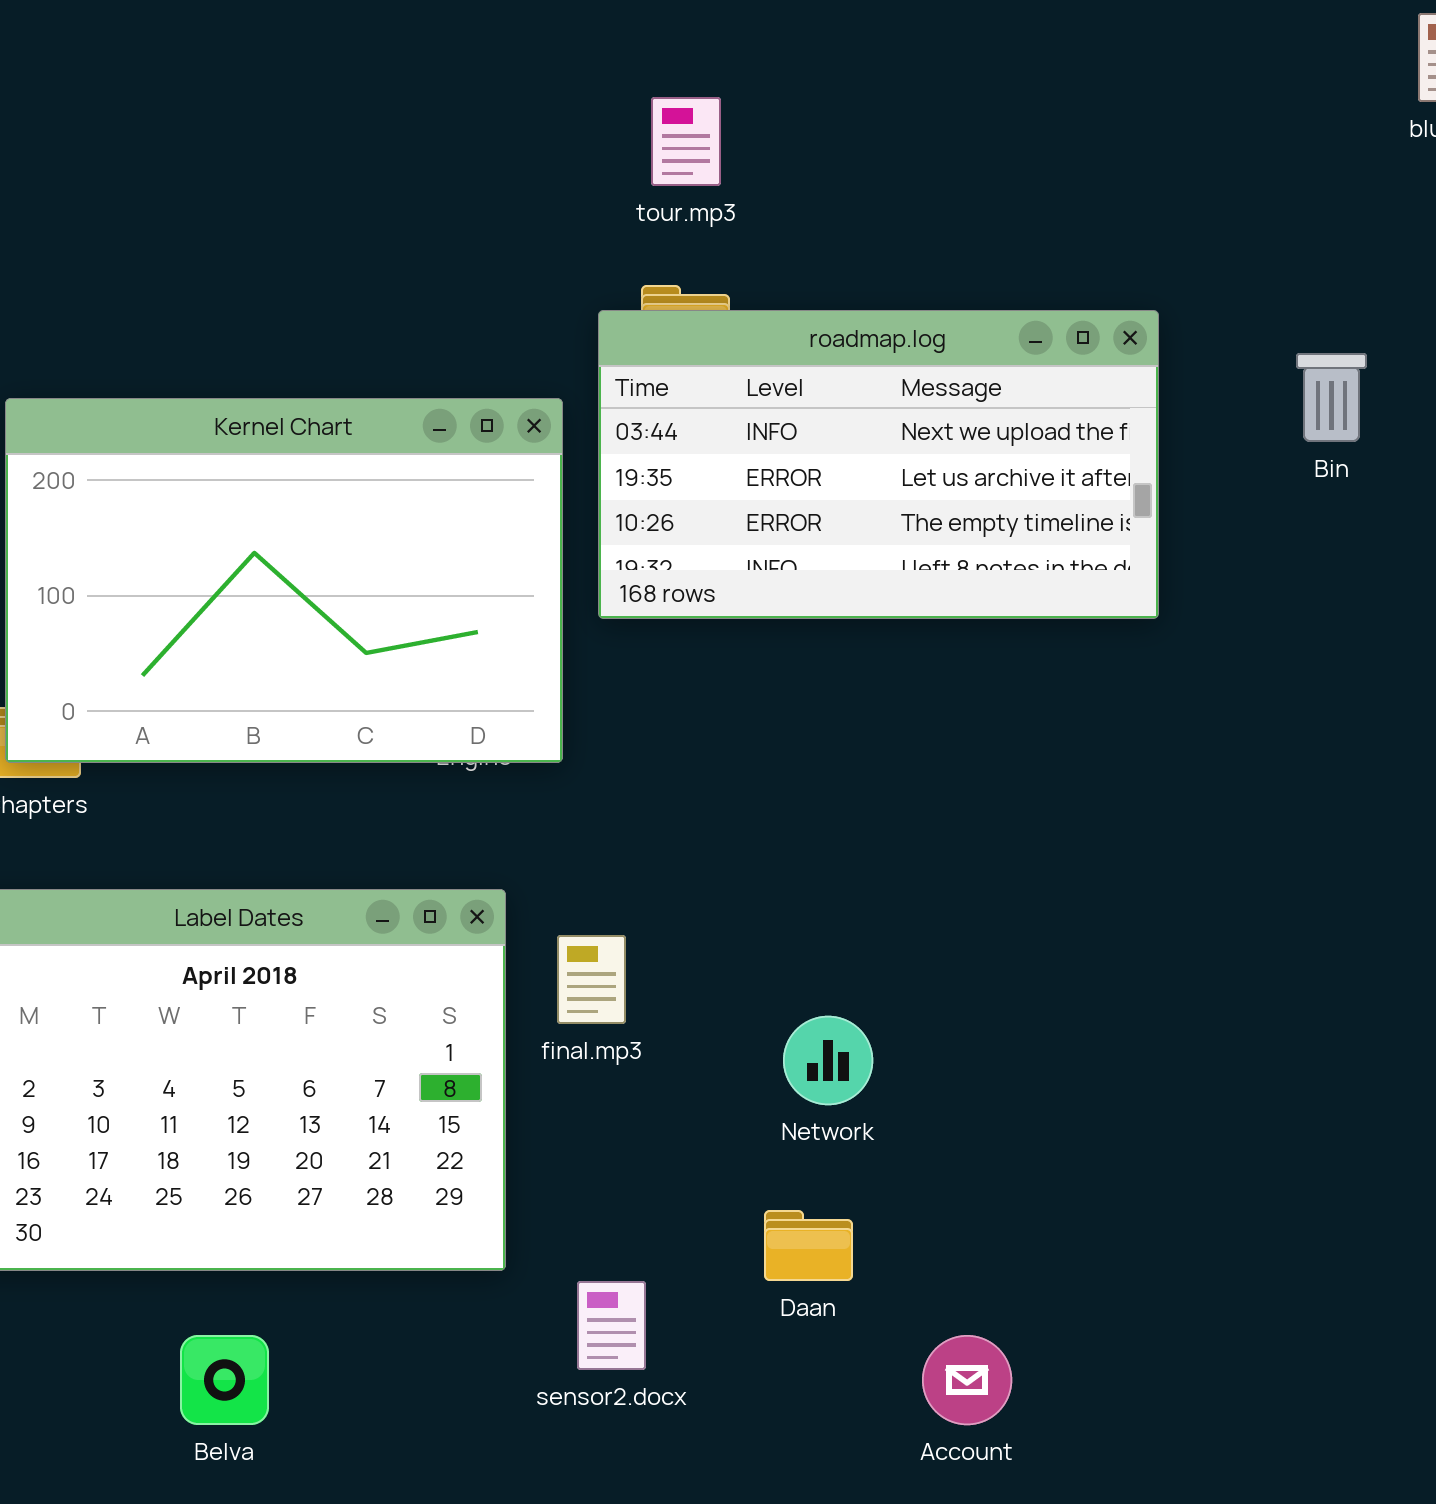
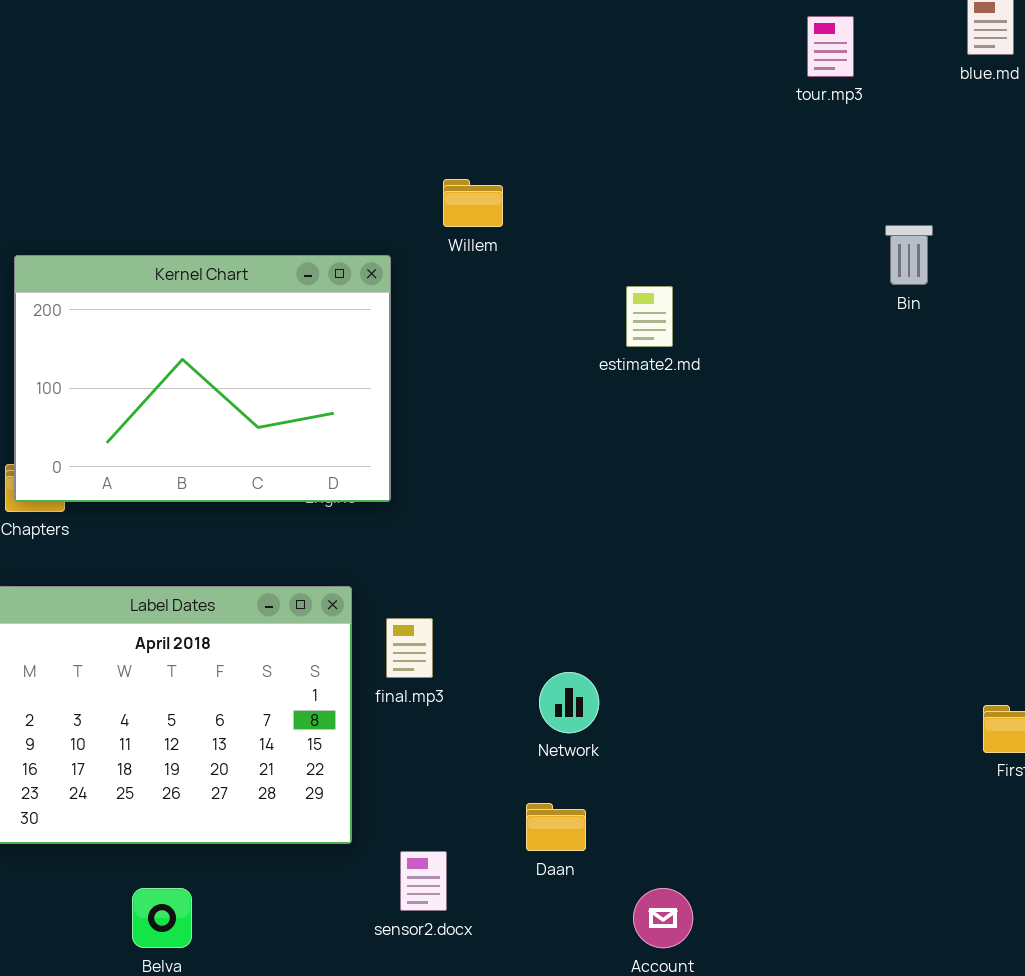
tour.mp3: [651,97,721,186] -> [807,16,854,77], moved
roadmap.log: [598,310,1159,619] -> none, closed

